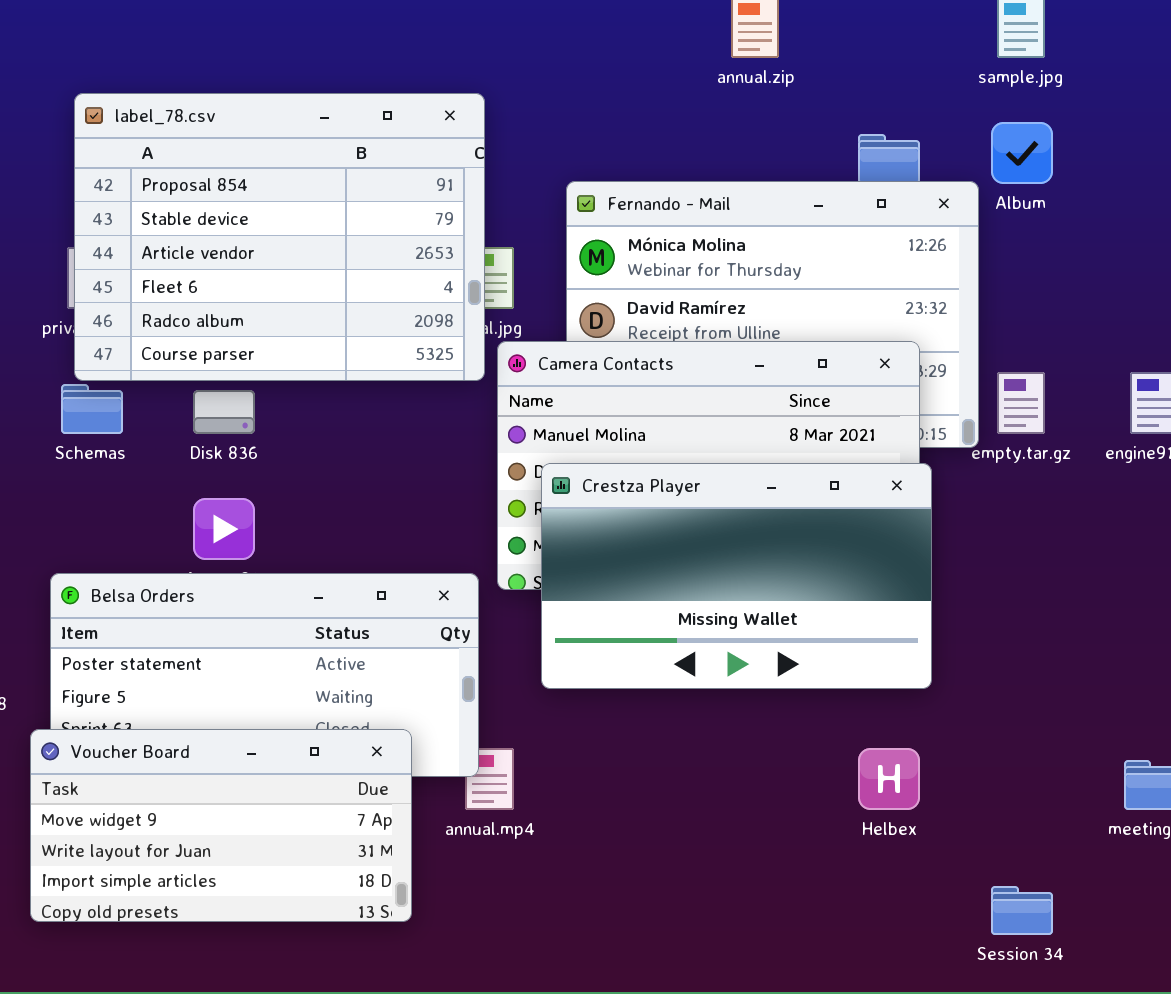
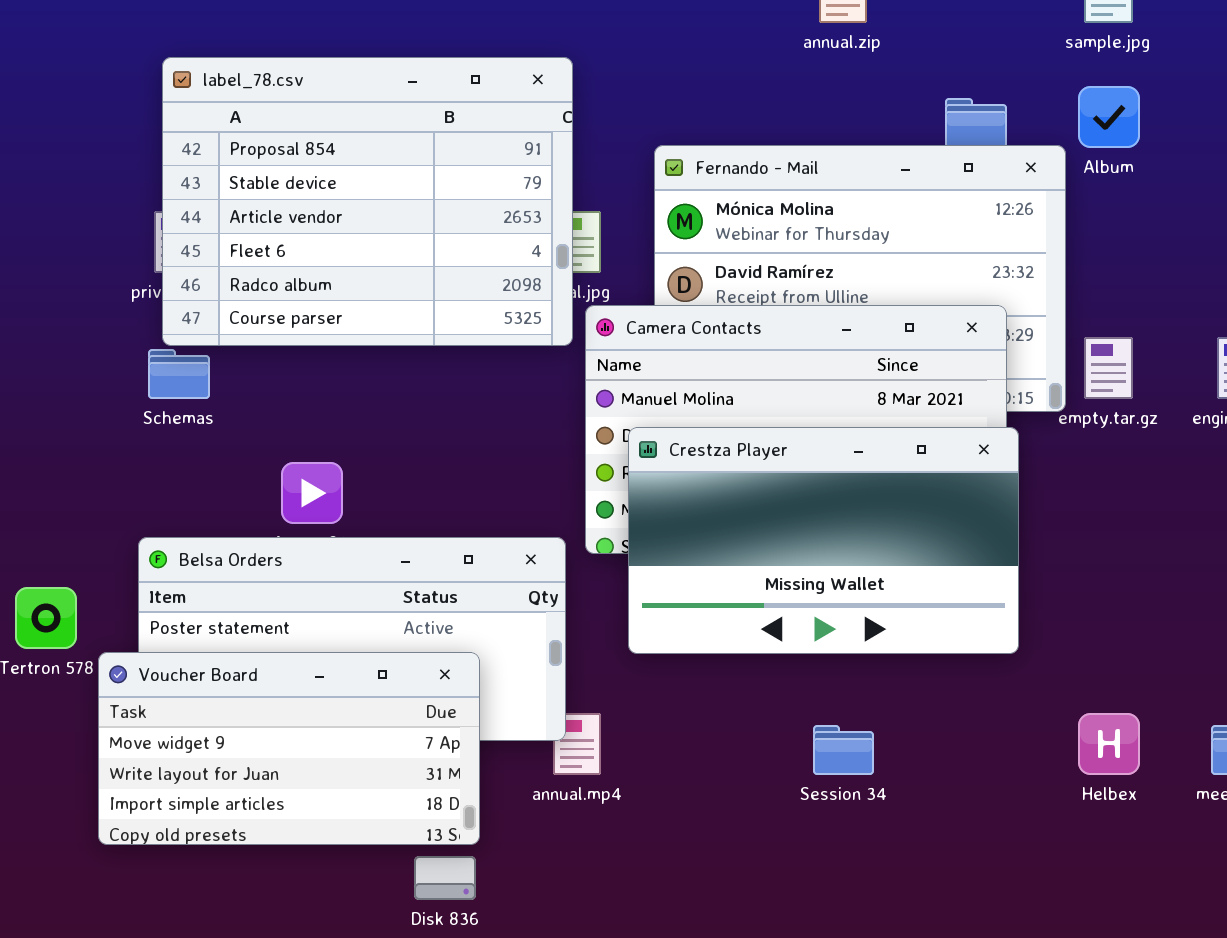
Disk 836: [193,390,255,434] -> [414,856,476,900], moved
Voucher Board: [30,729,412,922] -> [98,652,480,845], moved
Helbex: [858,748,920,810] -> [1078,713,1140,775], moved
Session 34: [991,886,1053,935] -> [813,725,874,775], moved

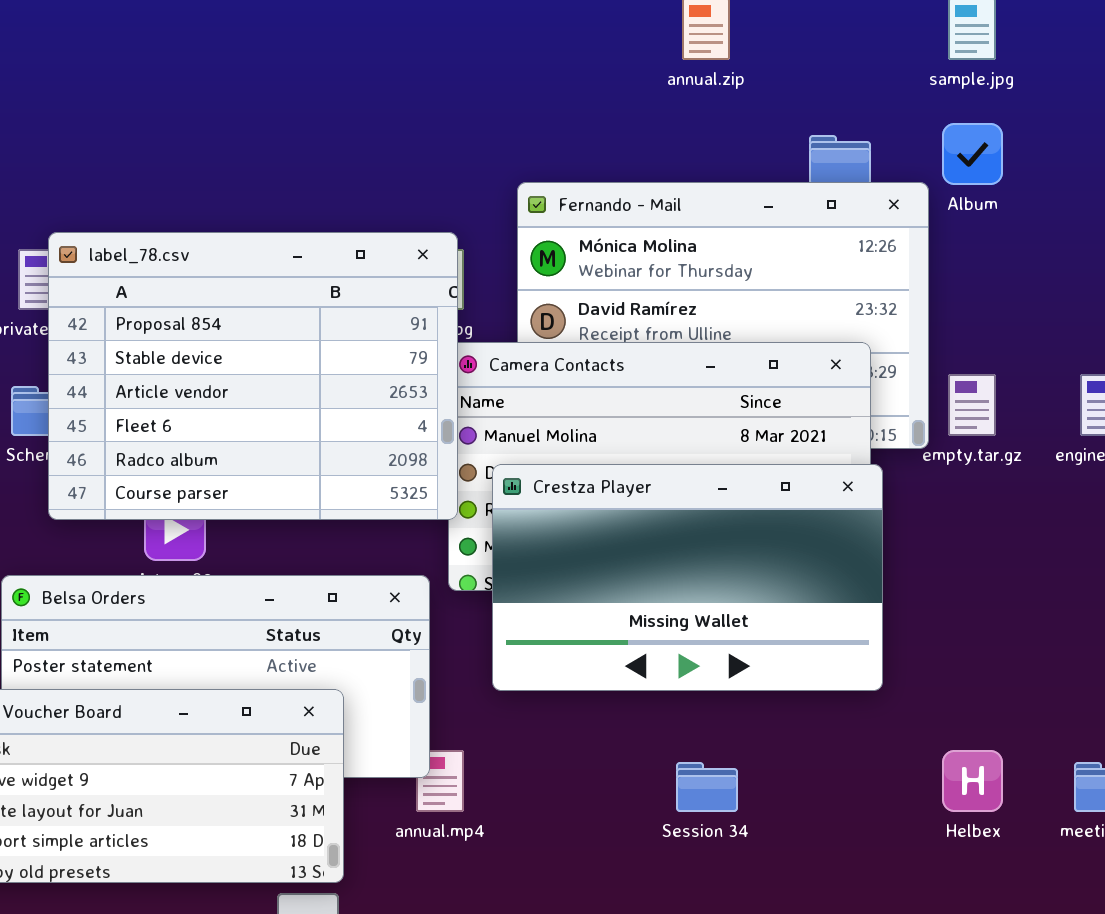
label_78.csv: [162,57,573,346] -> [48,232,458,520], moved

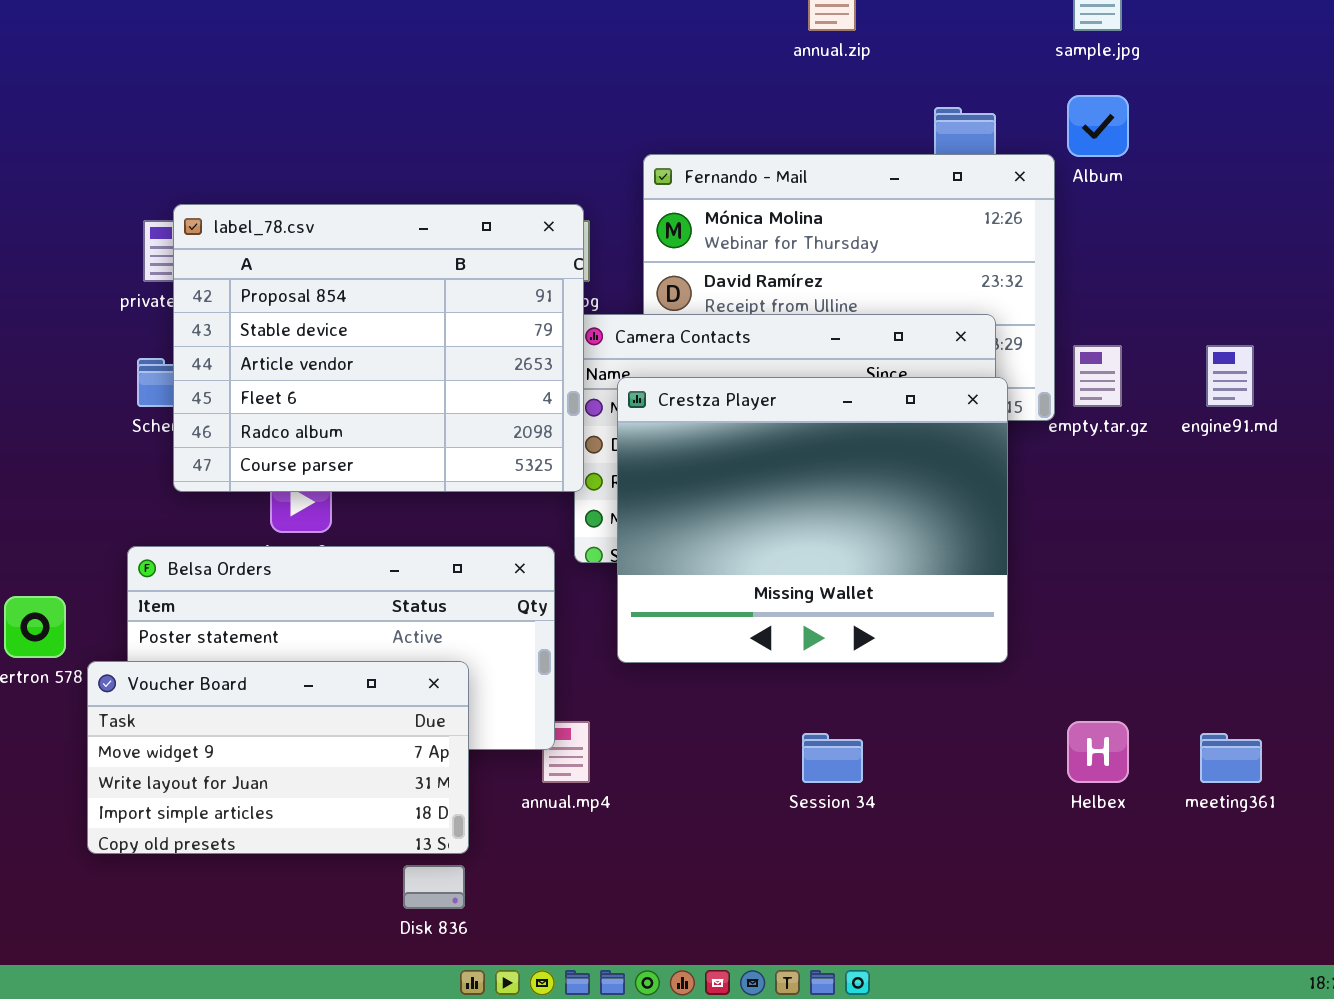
Crestza Player: [492,464,883,691] -> [617,377,1008,663], resized

